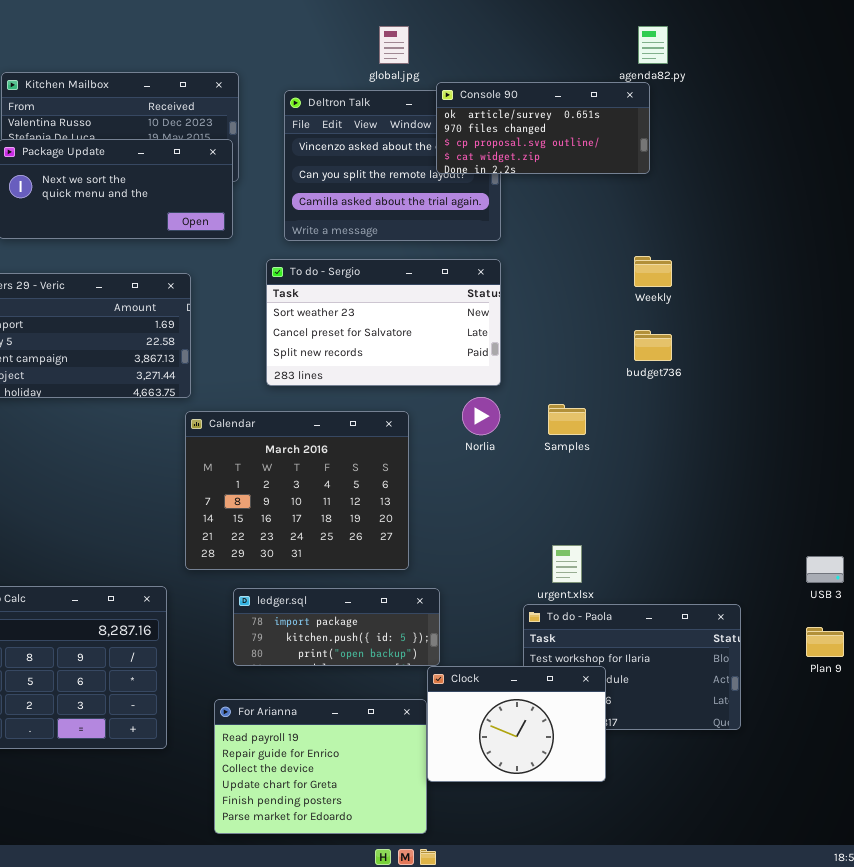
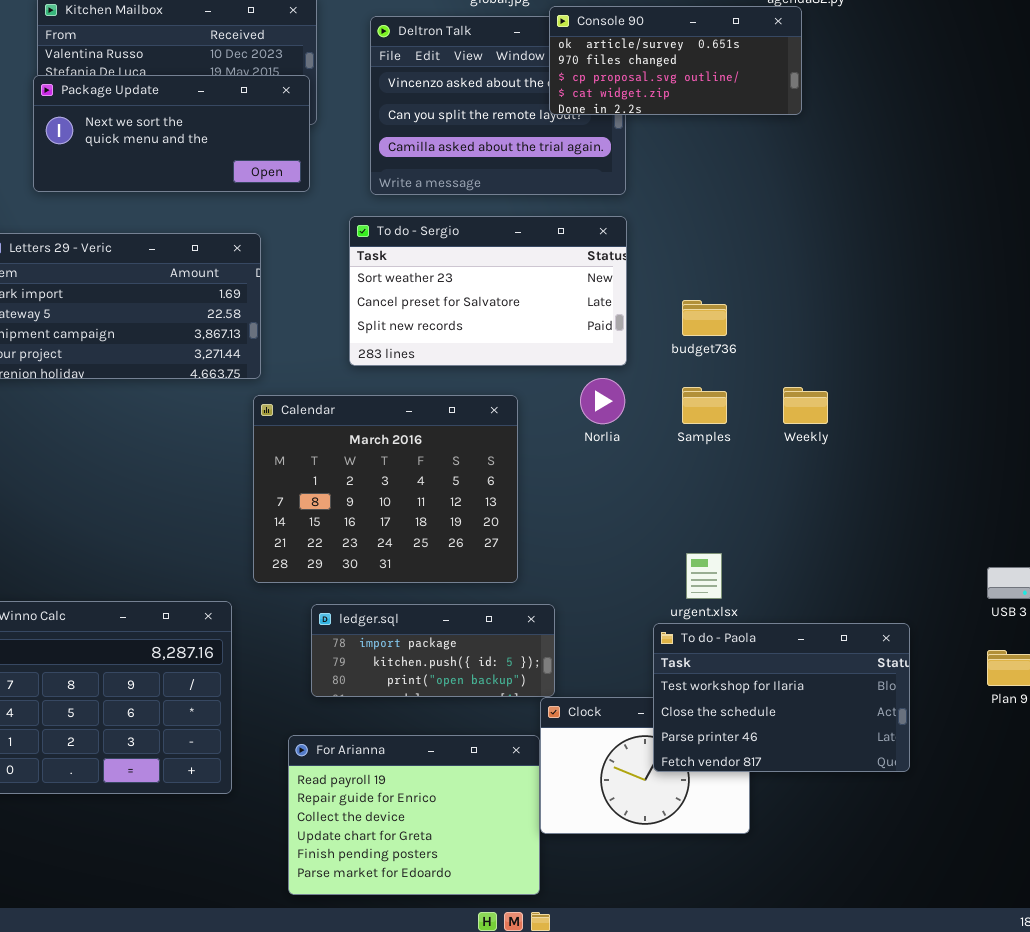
Weekly: [634,256,672,287] -> [783,387,828,424], moved
budget736: [634,330,672,361] -> [682,300,727,336], moved
To do - Paola: [523,604,741,730] -> [653,623,910,772], raised

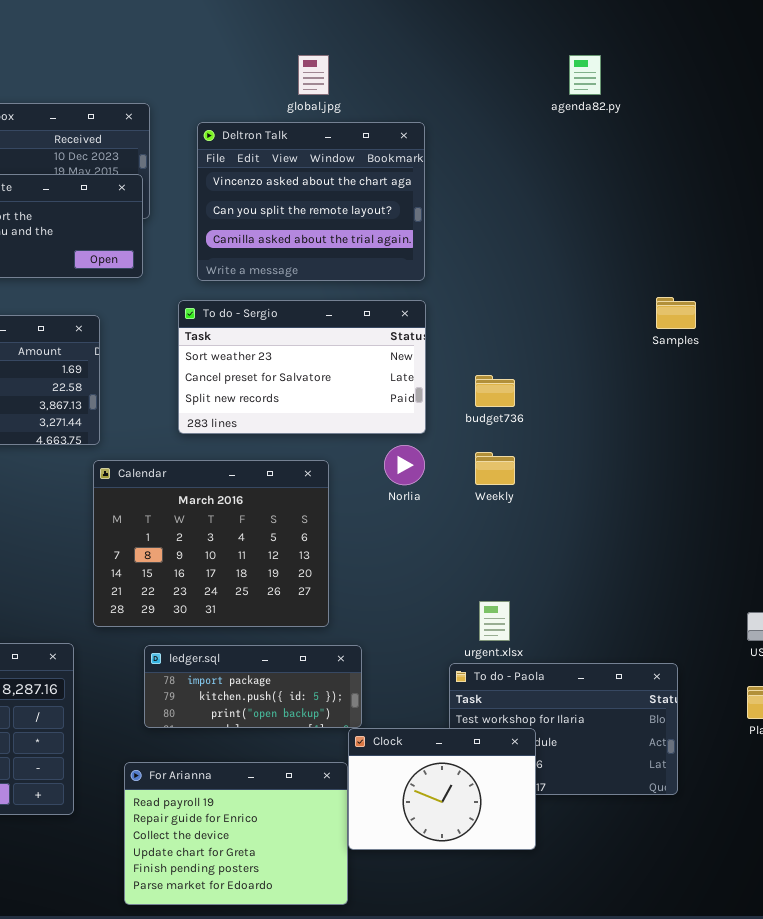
Console 90: [549,6,802,115] -> none, closed
Samples: [682,387,727,424] -> [656,297,696,329], moved
Weekly: [783,387,828,424] -> [475,452,515,485], moved
Clock: [540,697,750,834] -> [348,728,536,850], raised

